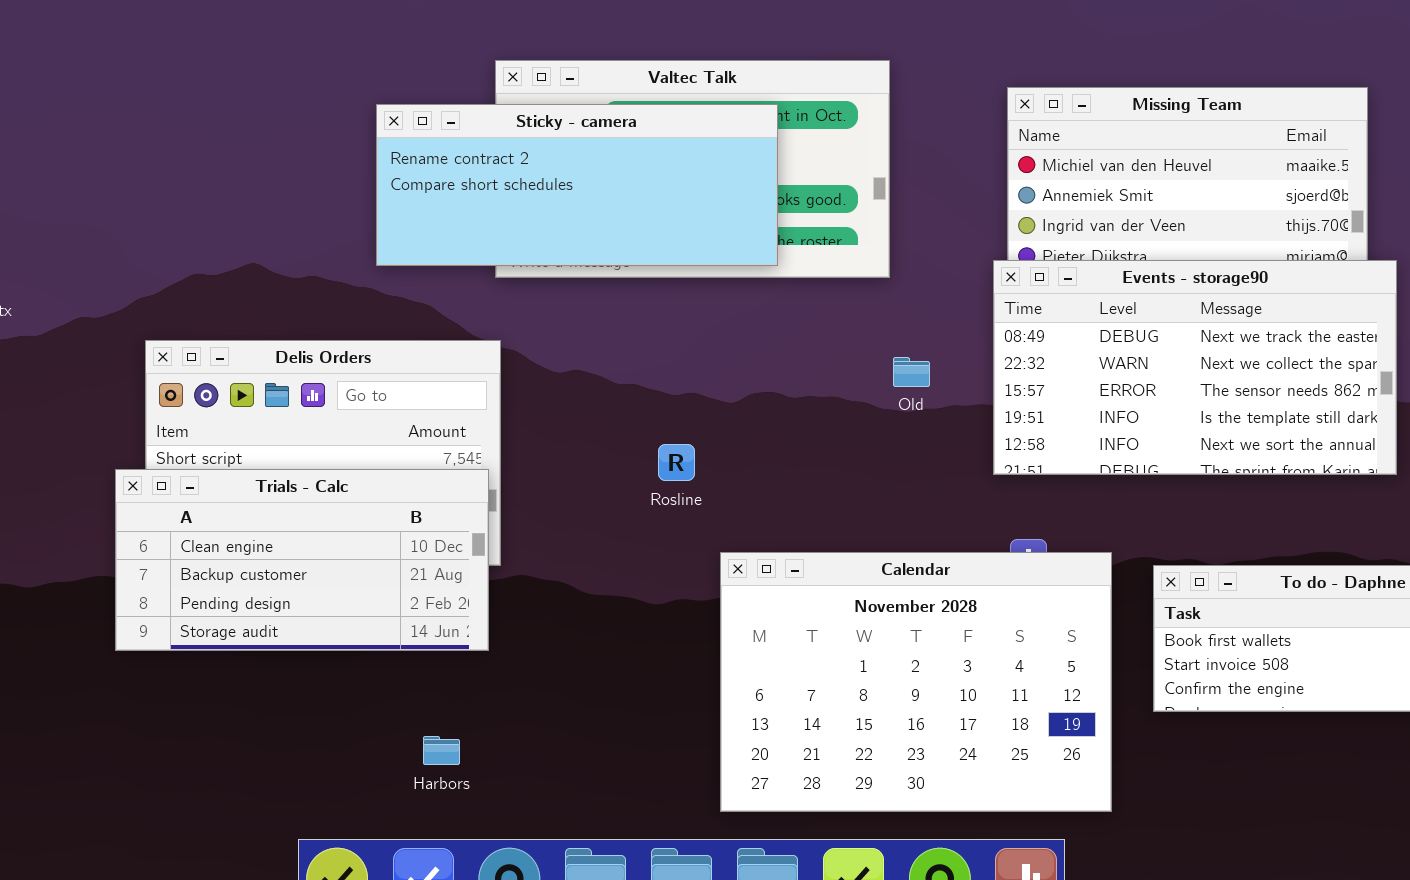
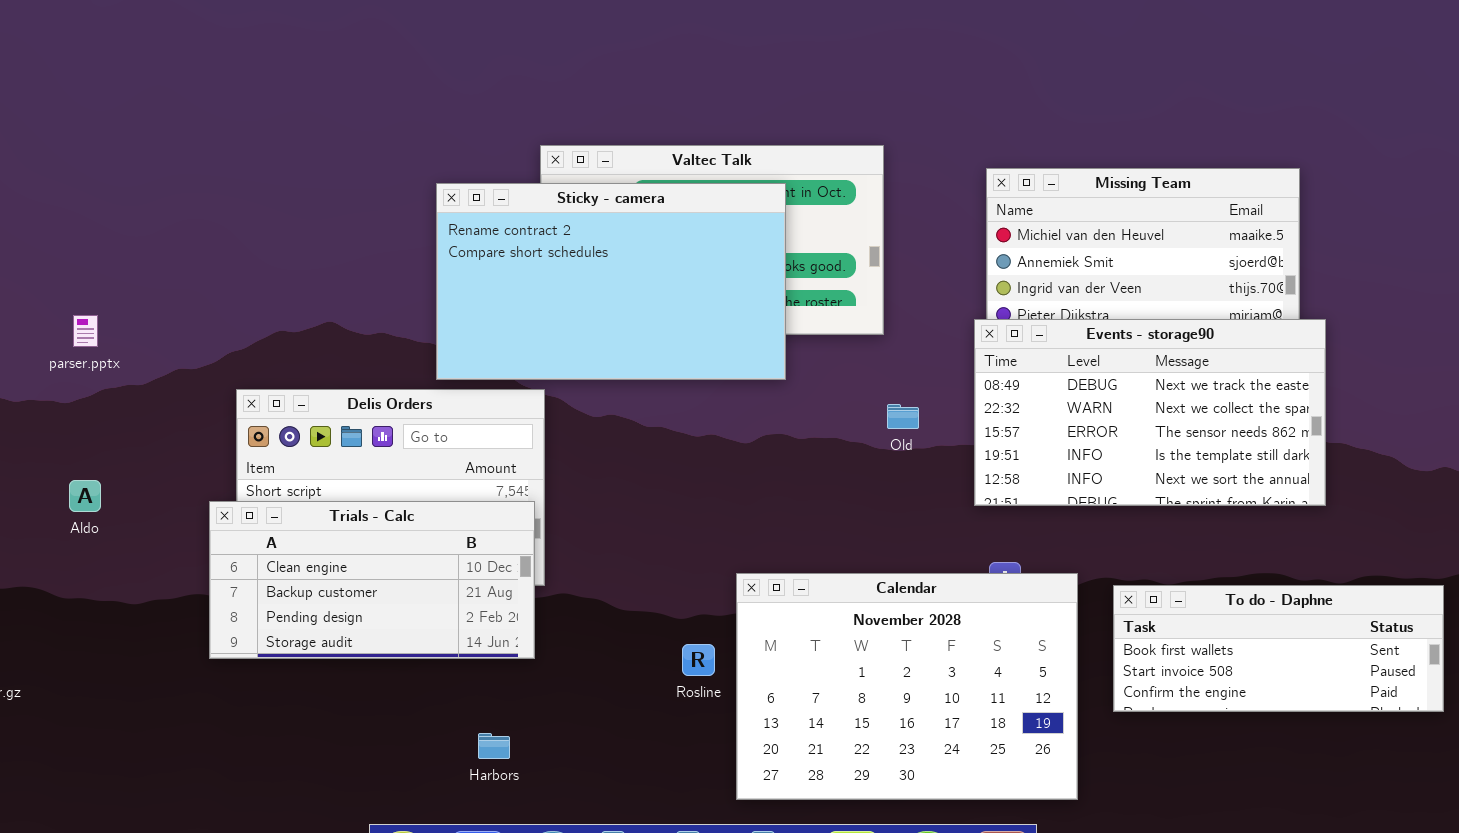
Sticky - camera: [376,104,778,266] -> [436,183,786,380], resized
Rosline: [658,444,695,481] -> [682,644,715,676], moved

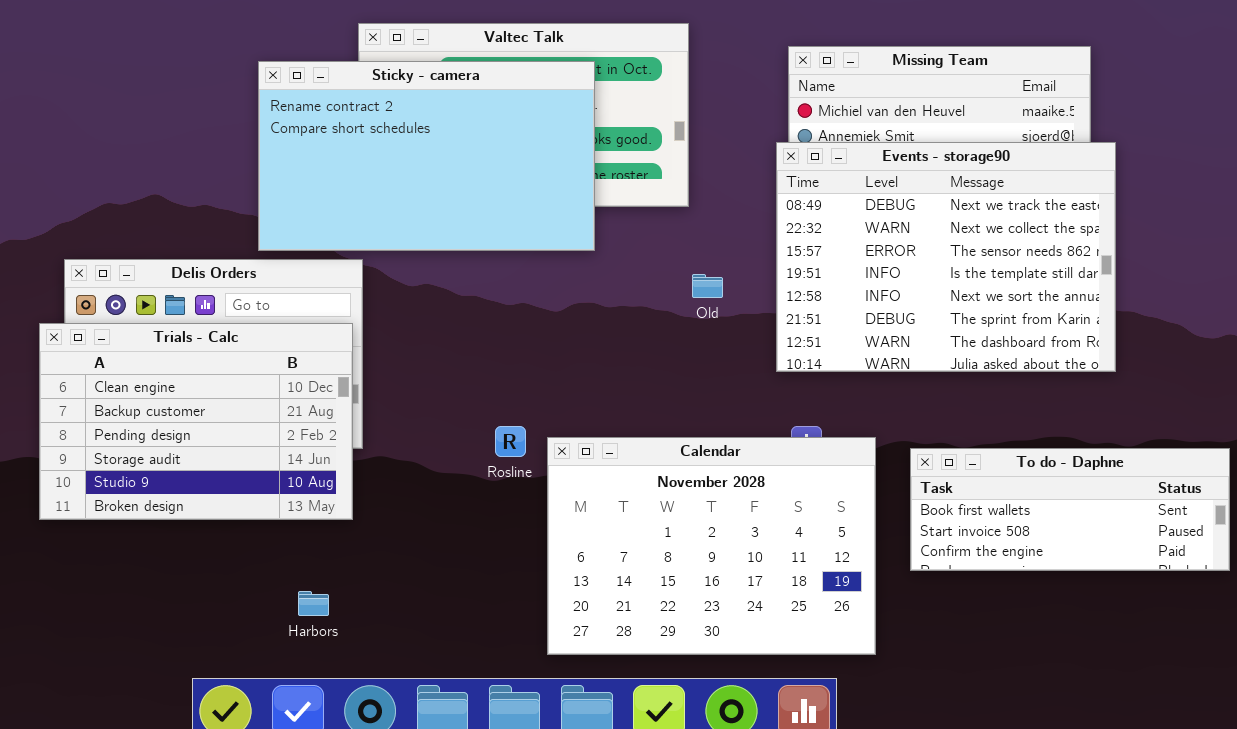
Events - storage90: [974,319,1326,506] -> [776,142,1116,372], resized
Trials - Calc: [209,501,535,659] -> [39,323,353,520], resized
Rosline: [682,644,715,676] -> [495,426,526,457], moved

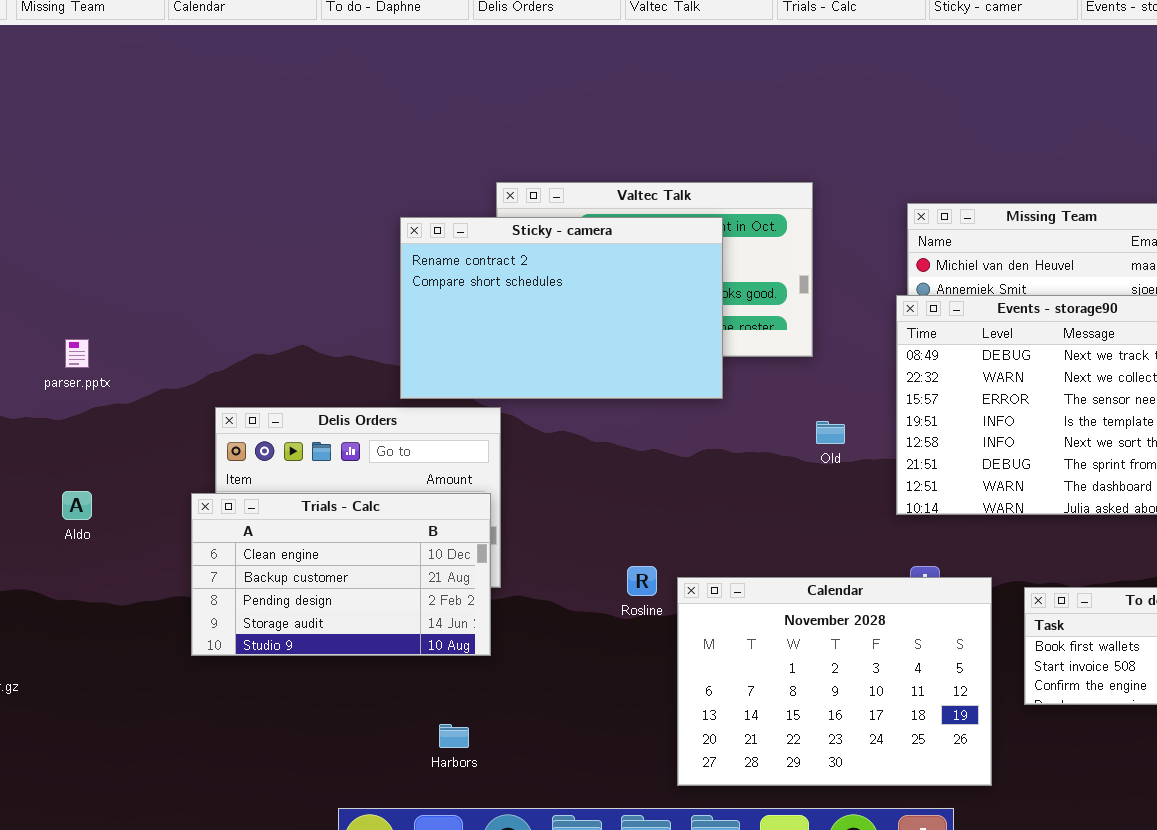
Trials - Calc: [39,323,353,520] -> [191,493,491,656], resized

